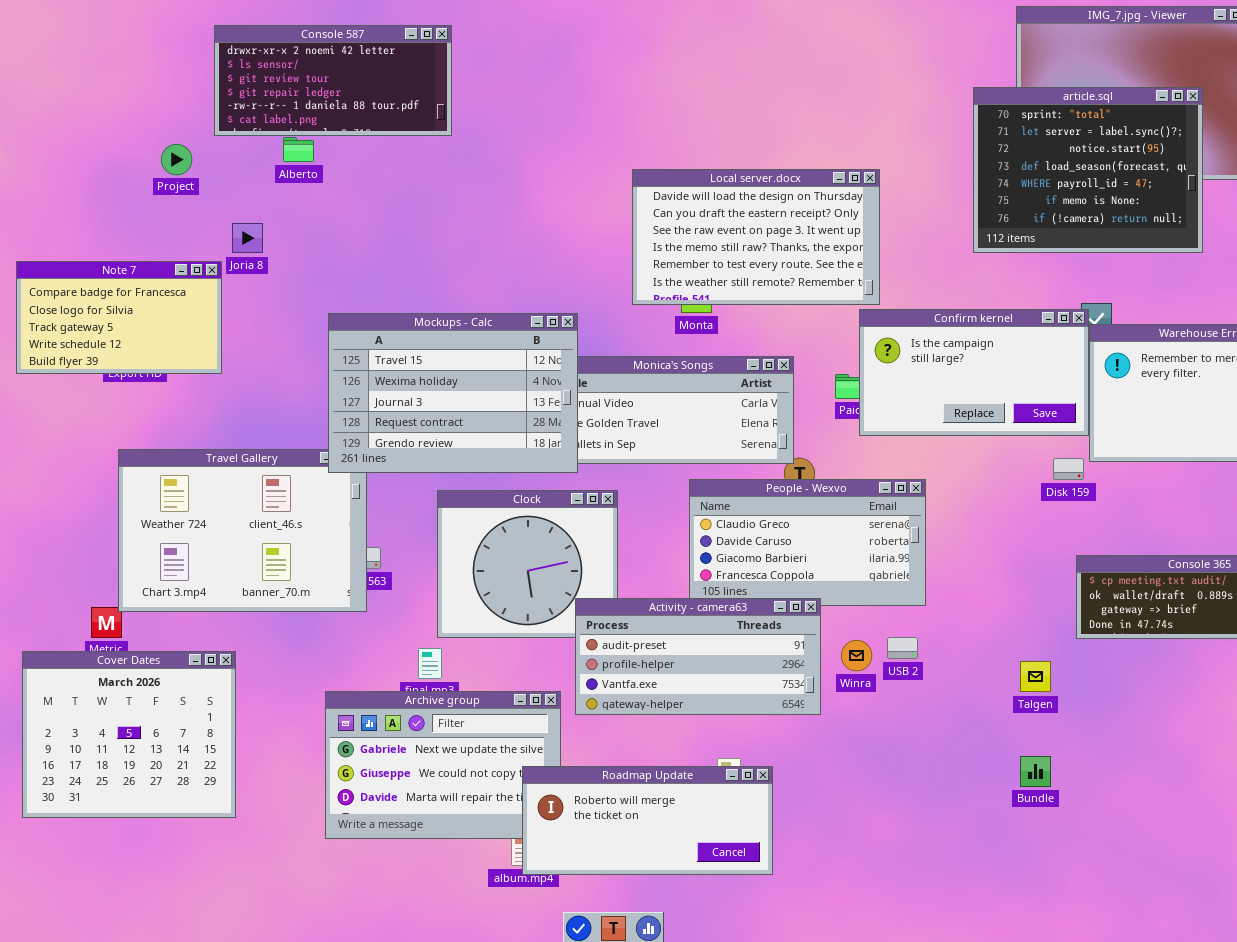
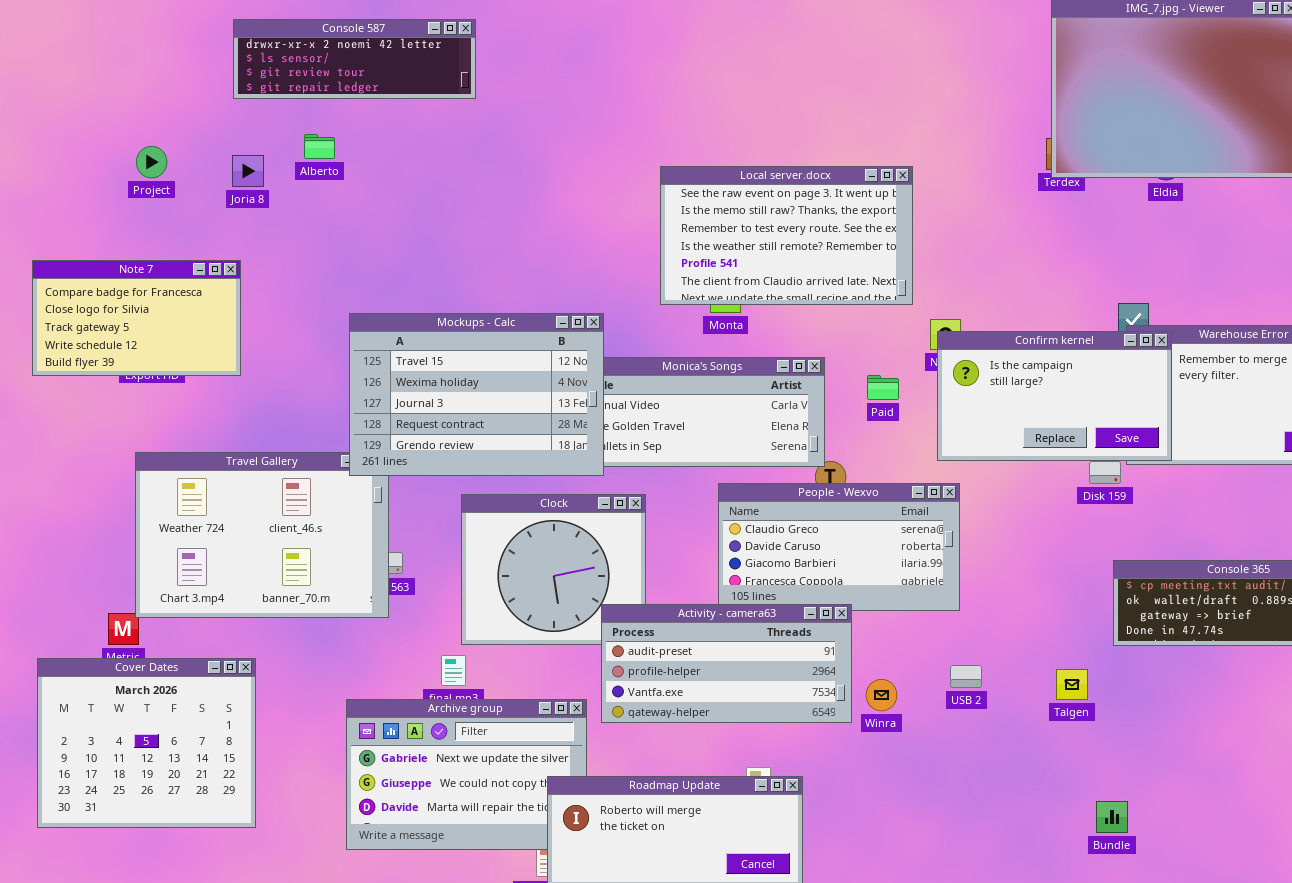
Console 587: [214,25,452,136] -> [233,19,476,99], resized
article.sql: [973,87,1203,253] -> none, closed
Project: [161,144,192,175] -> [136,146,167,178], moved
Local server.docx: [632,169,880,305] -> [660,166,913,305], scrolled down 2 rows
Joria 8: [232,223,263,253] -> [232,155,264,187], moved
Confirm kernel: [859,309,1089,436] -> [937,331,1172,461], moved
USB 2: [887,637,918,659] -> [950,665,982,688], moved
Winra: [841,640,872,671] -> [866,679,897,711], moved
Bundle: [1020,756,1051,787] -> [1096,801,1128,833], moved

